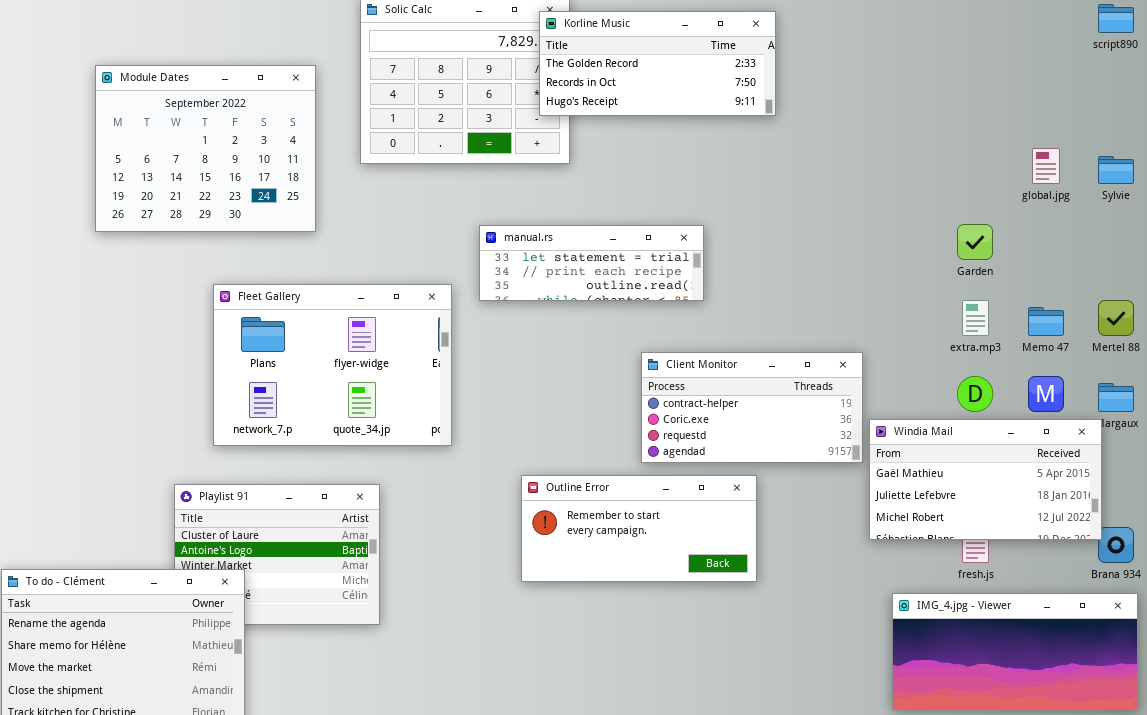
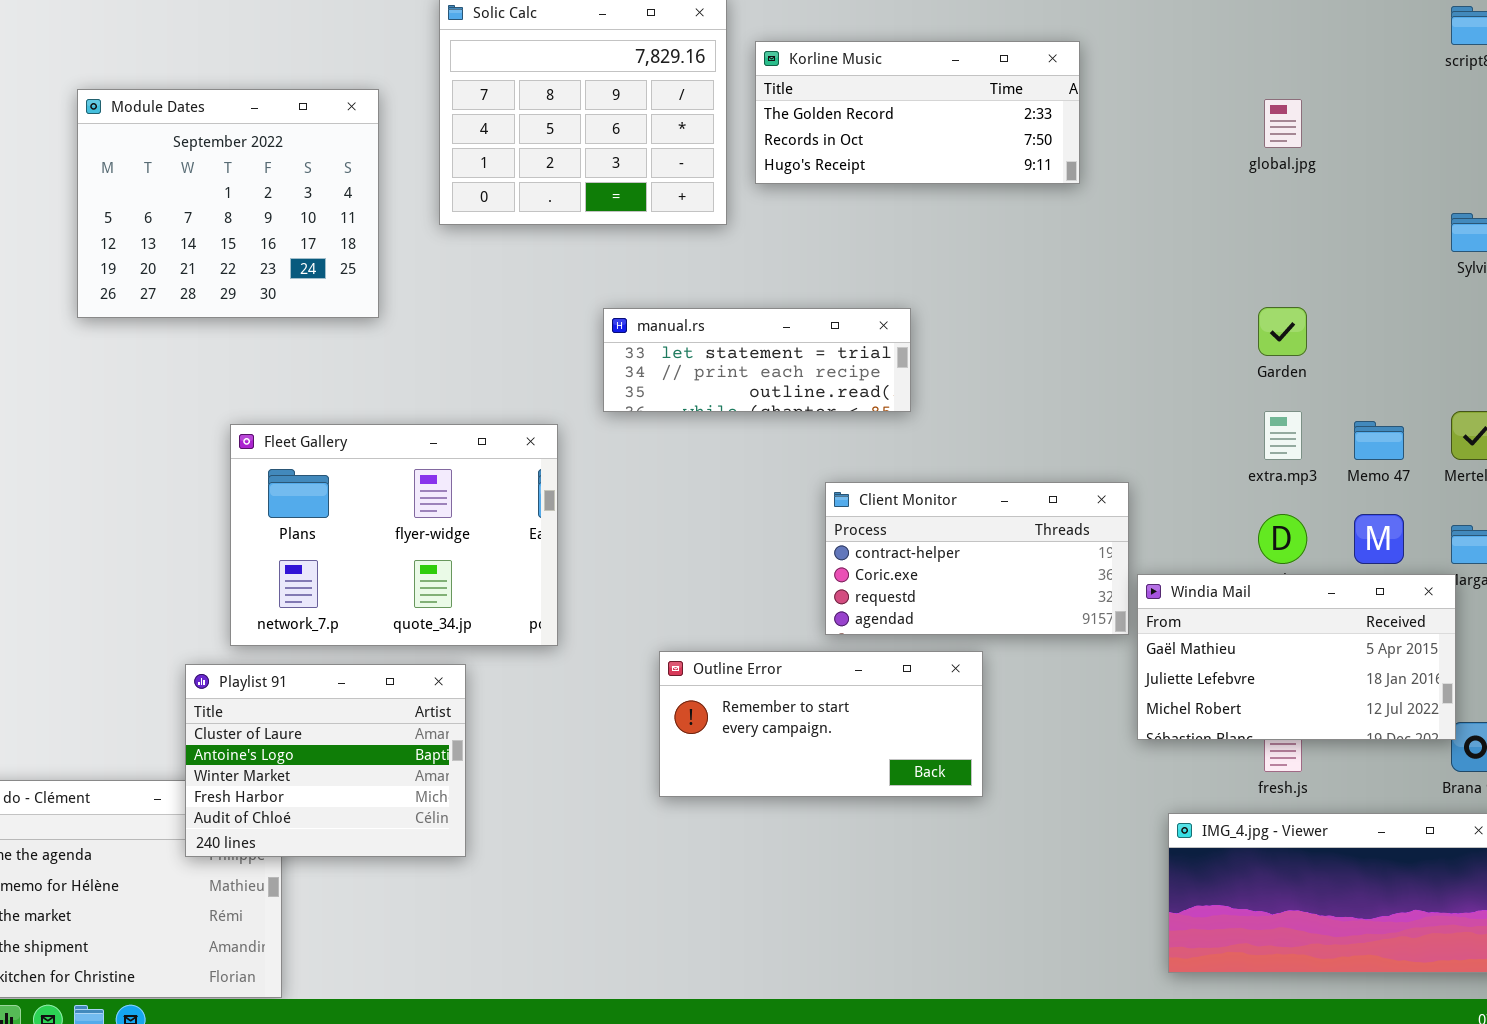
Korline Music: [539,11,776,116] -> [755,41,1080,184], moved
global.jpg: [1032,148,1060,184] -> [1264,99,1302,148], moved
Fleet Gallery: [213,284,452,446] -> [230,424,558,646], moved
Playlist 91: [174,484,380,625] -> [185,664,466,857], raised

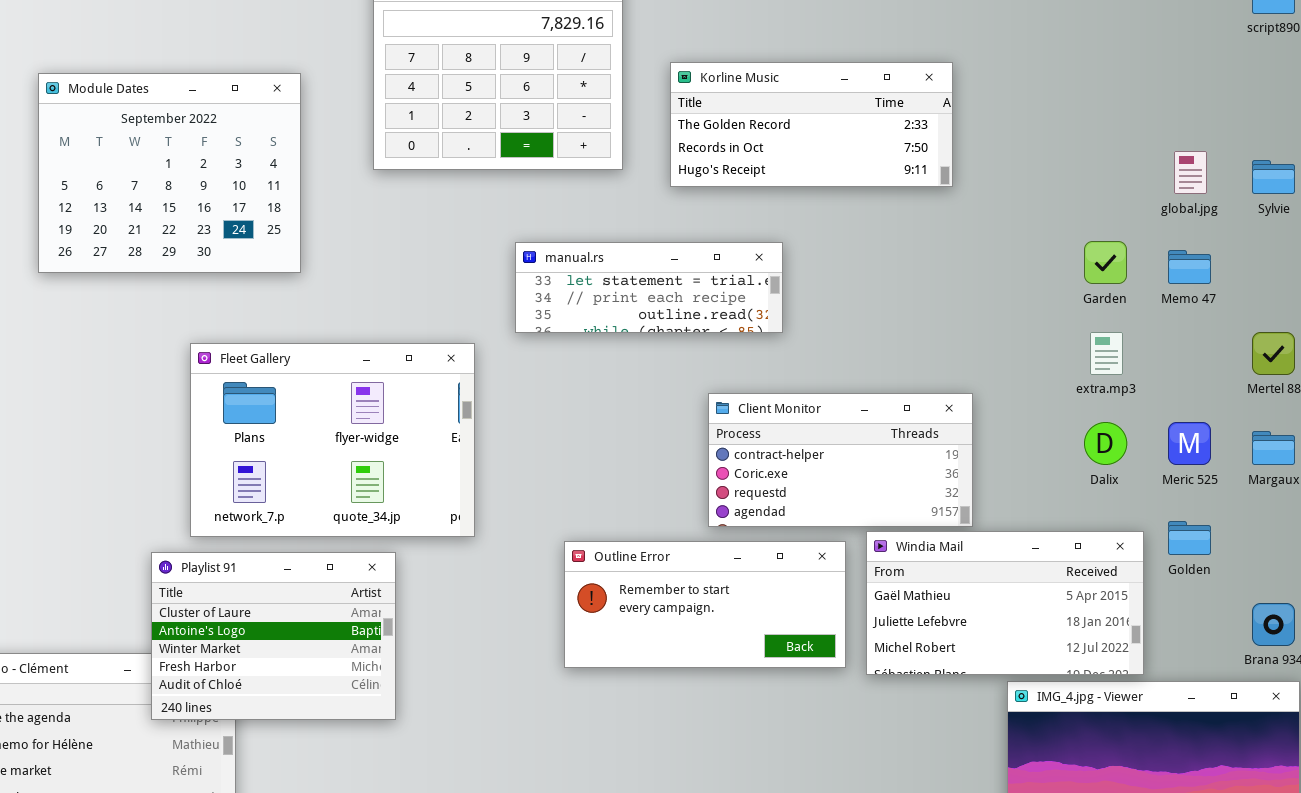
Korline Music: [755,41,1080,184] -> [670,62,953,187], moved
Module Dates: [77,89,379,318] -> [38,73,301,273], moved
global.jpg: [1264,99,1302,148] -> [1174,151,1207,194], moved
Memo 47: [1354,421,1404,460] -> [1168,250,1211,284], moved
Windia Mail: [1137,574,1456,740] -> [866,531,1144,675], moved

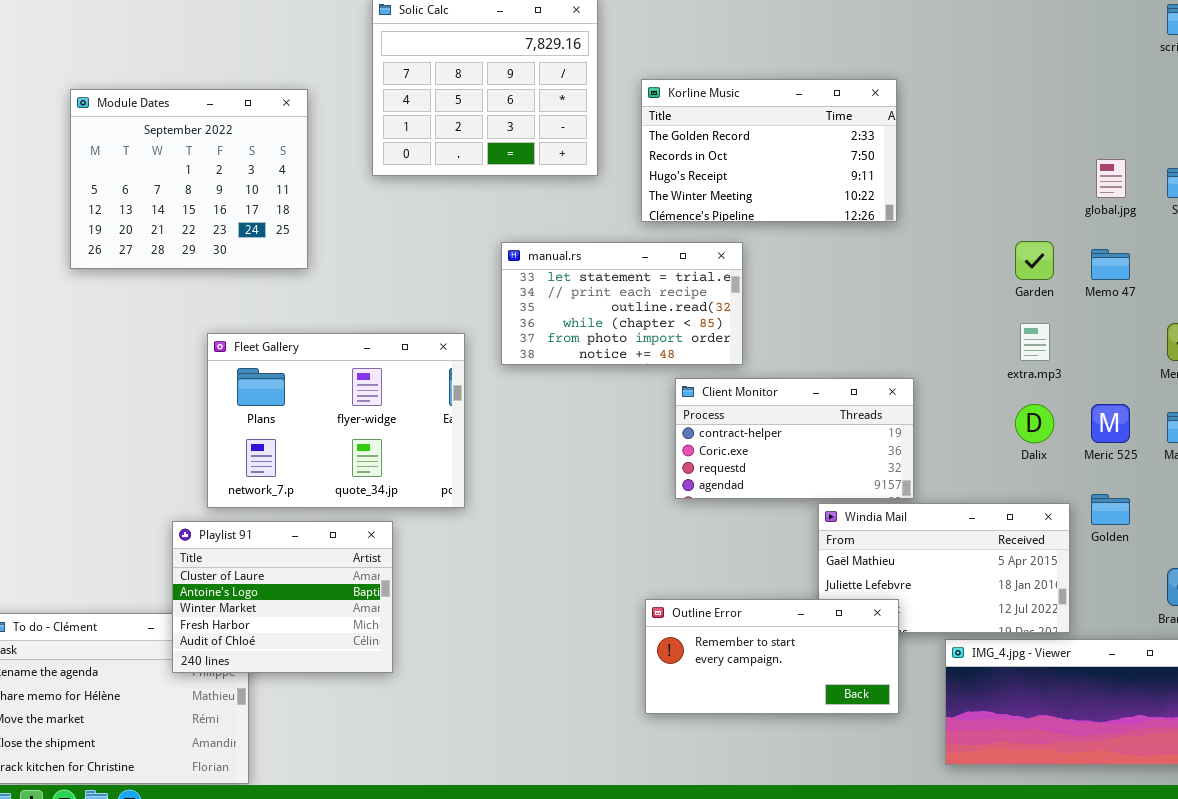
Korline Music: [670,62,953,187] -> [641,79,897,222], resized
manual.rs: [515,242,783,333] -> [501,242,743,365], resized
Outline Error: [564,541,846,668] -> [645,599,899,714], moved

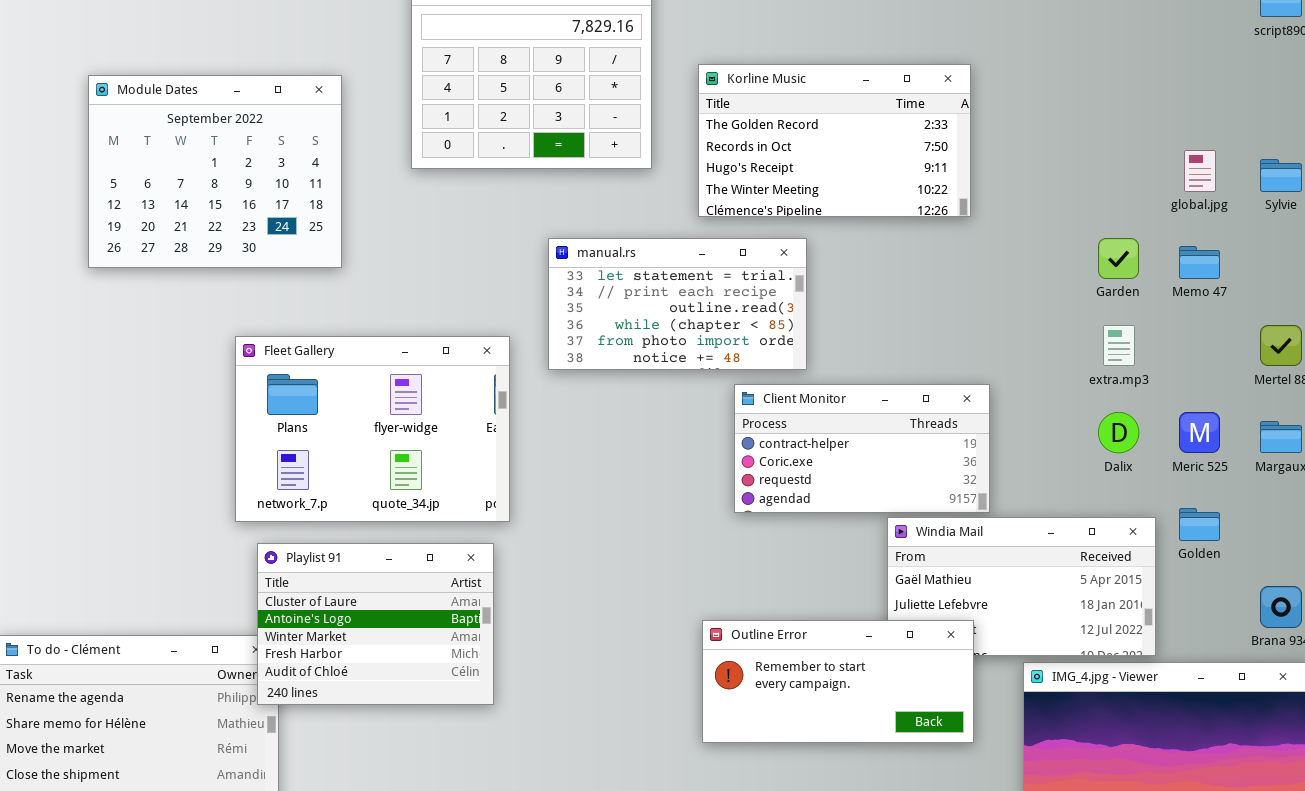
Playlist 91: [172,521,393,673] -> [257,543,494,705], moved

